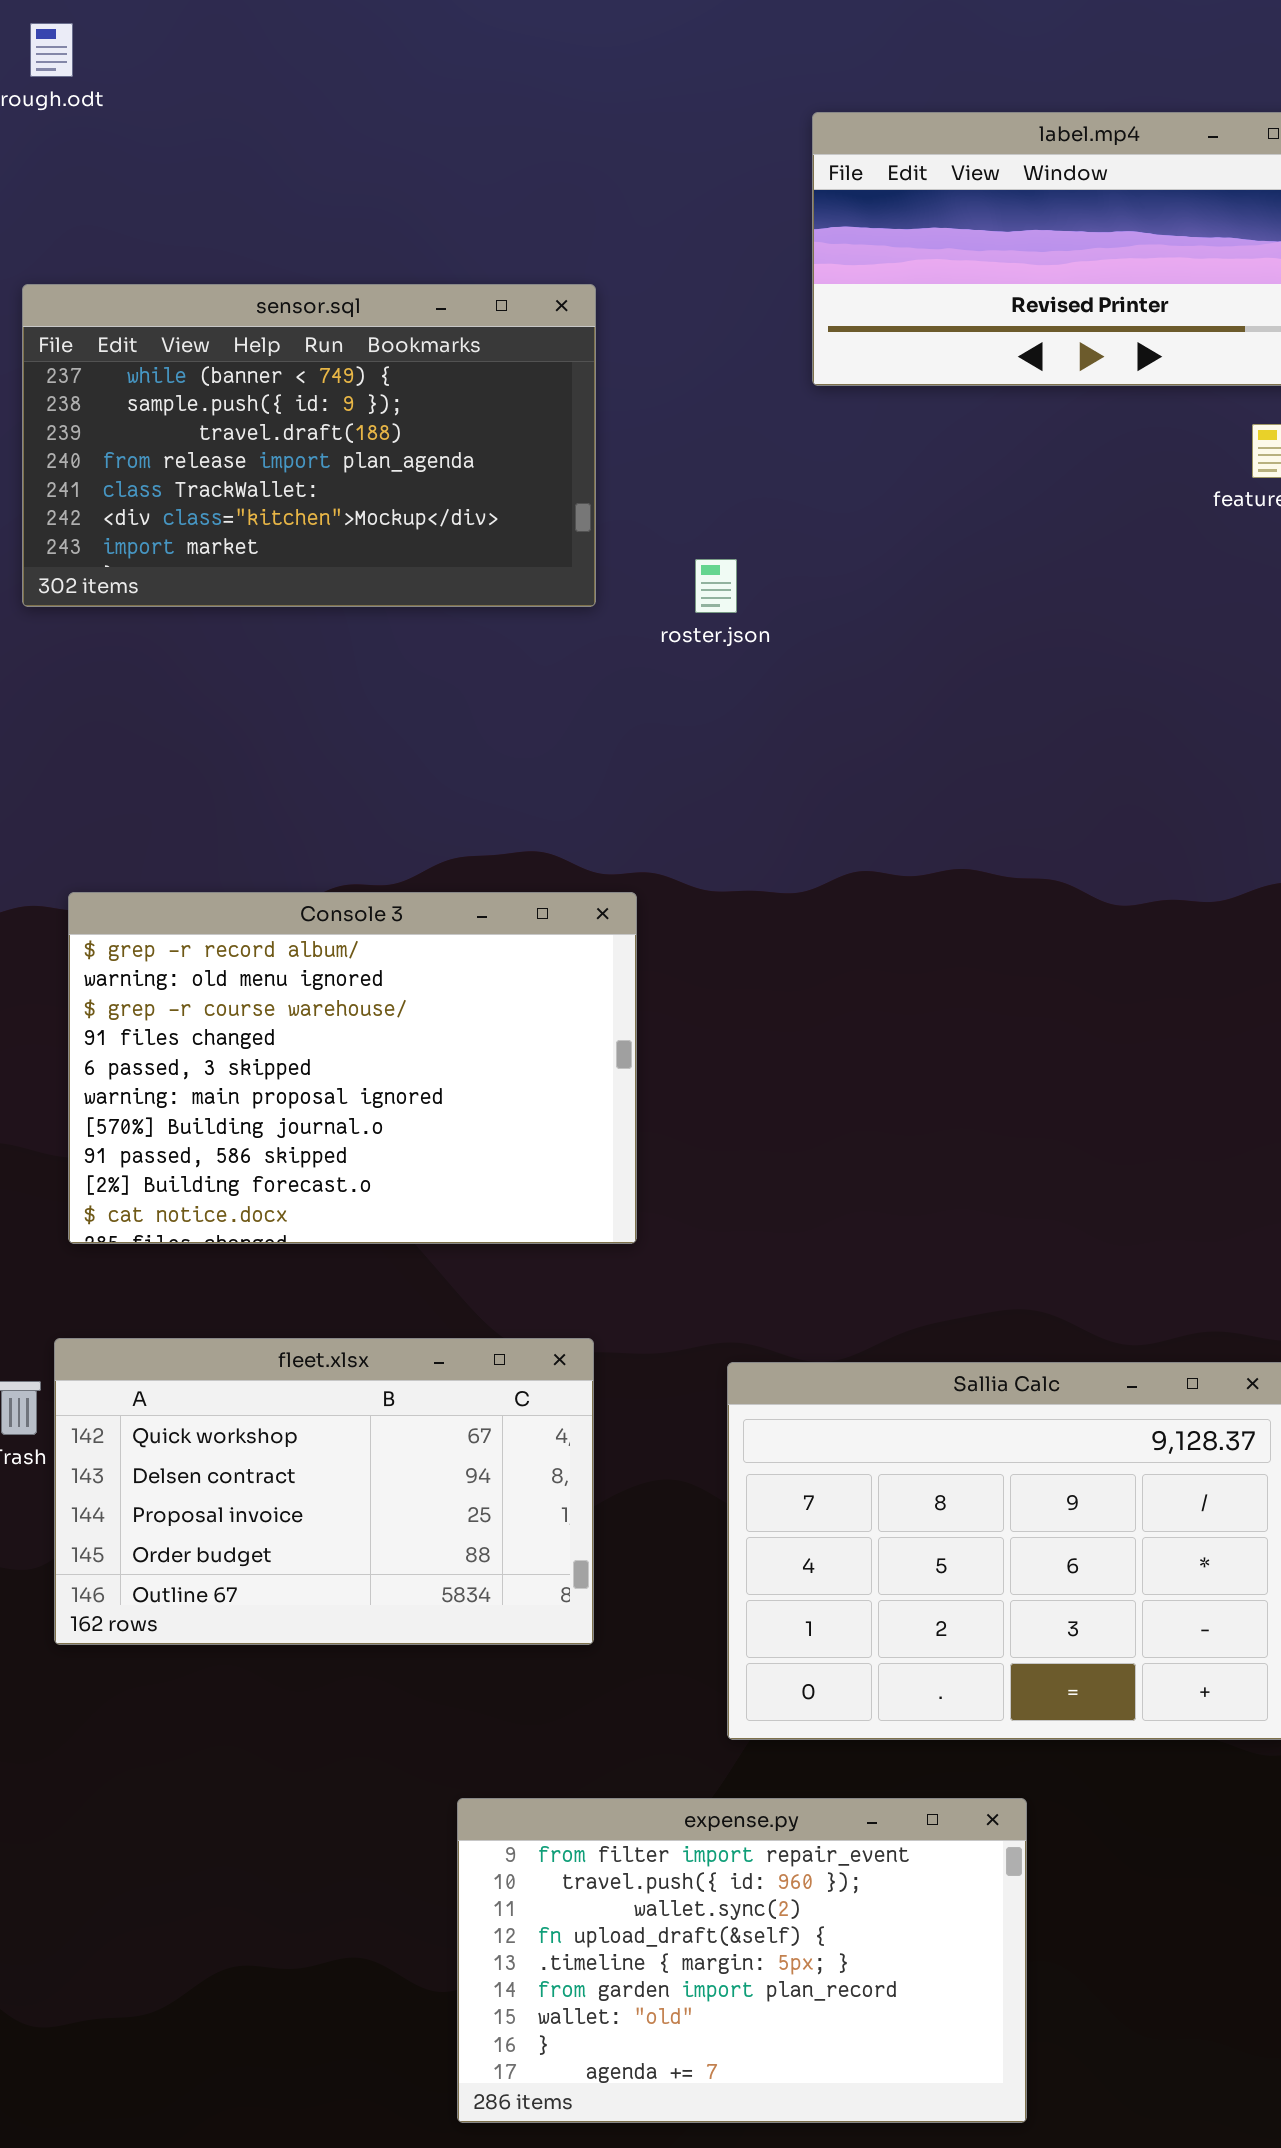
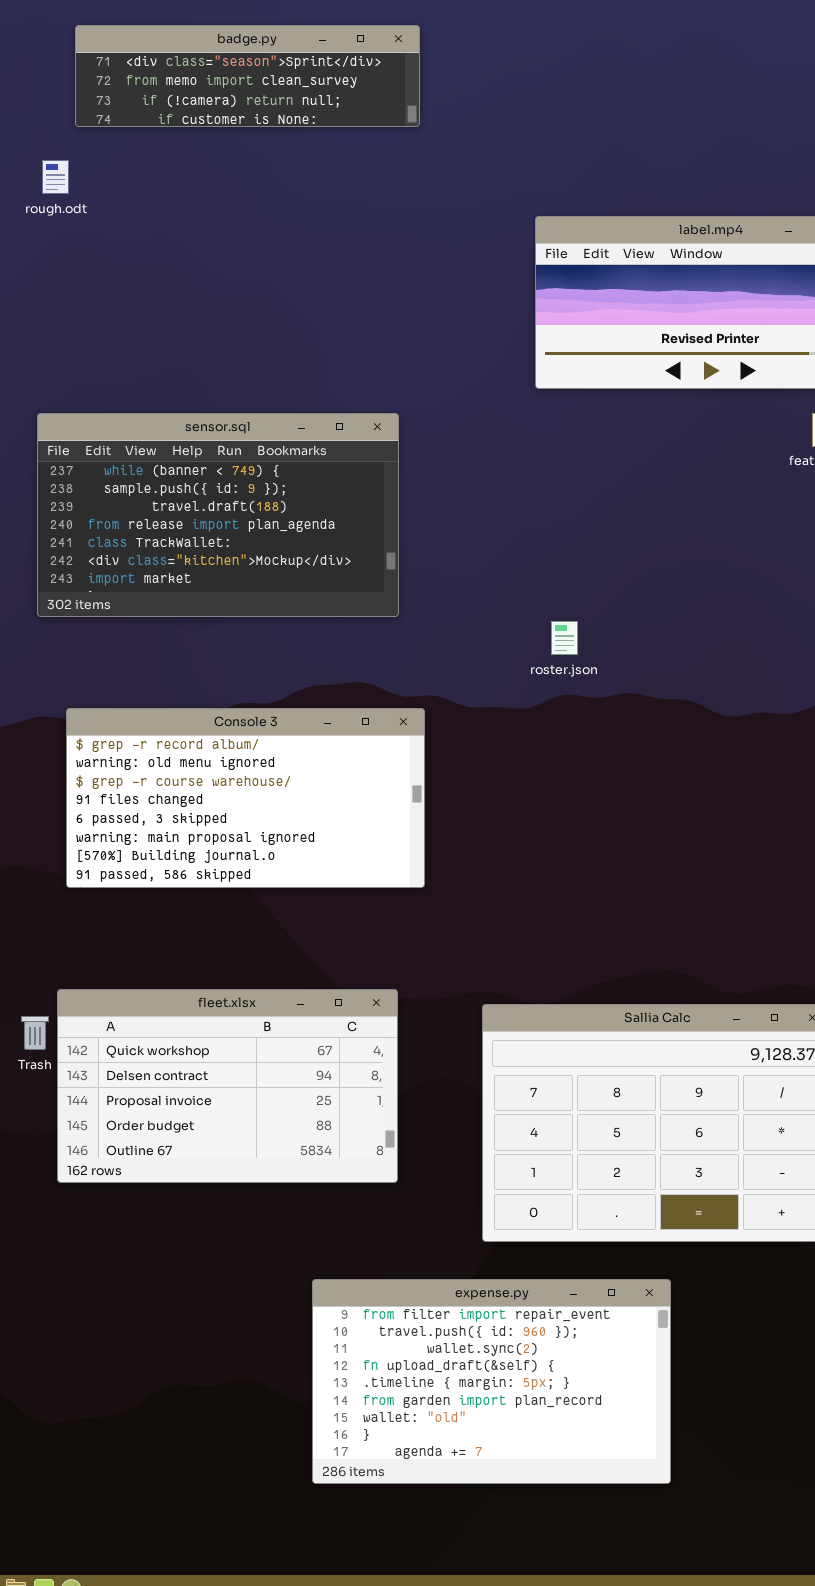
sensor.sql: [22,284,596,607] -> [37,413,399,617], moved
roster.json: [695,559,737,613] -> [551,621,578,655], moved
Console 3: [68,892,637,1244] -> [66,708,425,888], resized

